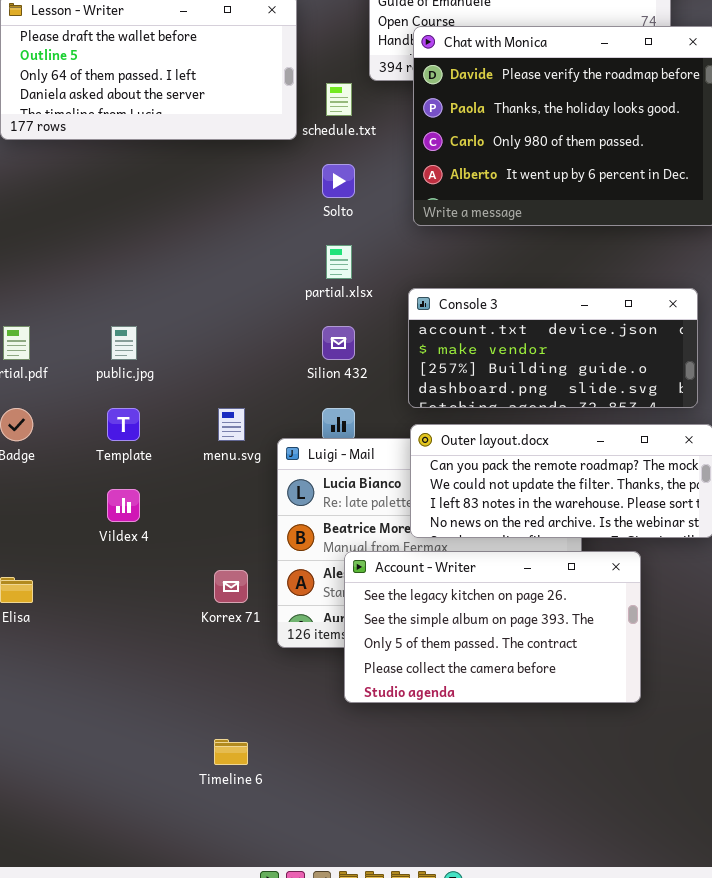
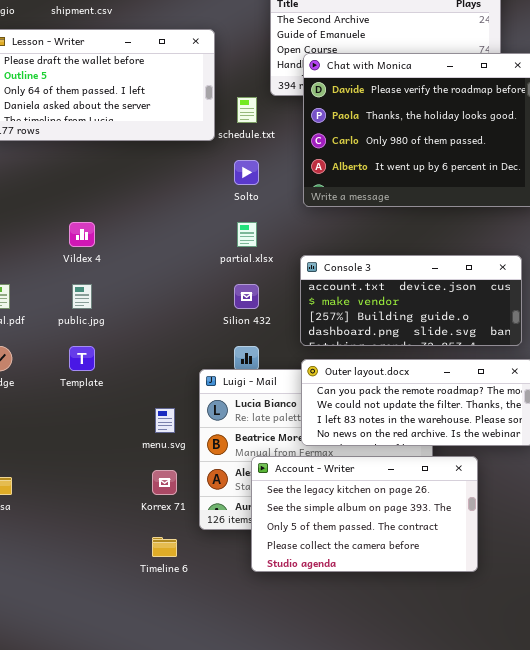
menu.svg: [218,408,245,441] -> [155,408,175,433], moved
Vildex 4: [107,489,140,522] -> [69,222,95,247], moved
Timeline 6: [214,739,248,765] -> [152,537,177,557], moved

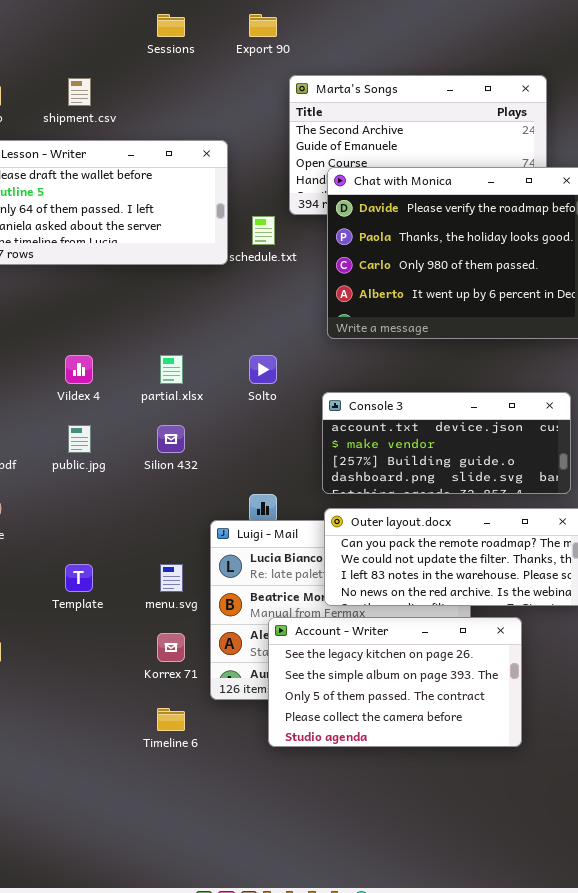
Solto: [234,160,259,185] -> [249,355,277,384], moved
partial.xlsx: [237,222,257,247] -> [160,355,183,384], moved
Silion 432: [234,284,259,309] -> [157,425,185,453], moved
Template: [69,346,95,371] -> [65,564,93,592], moved

